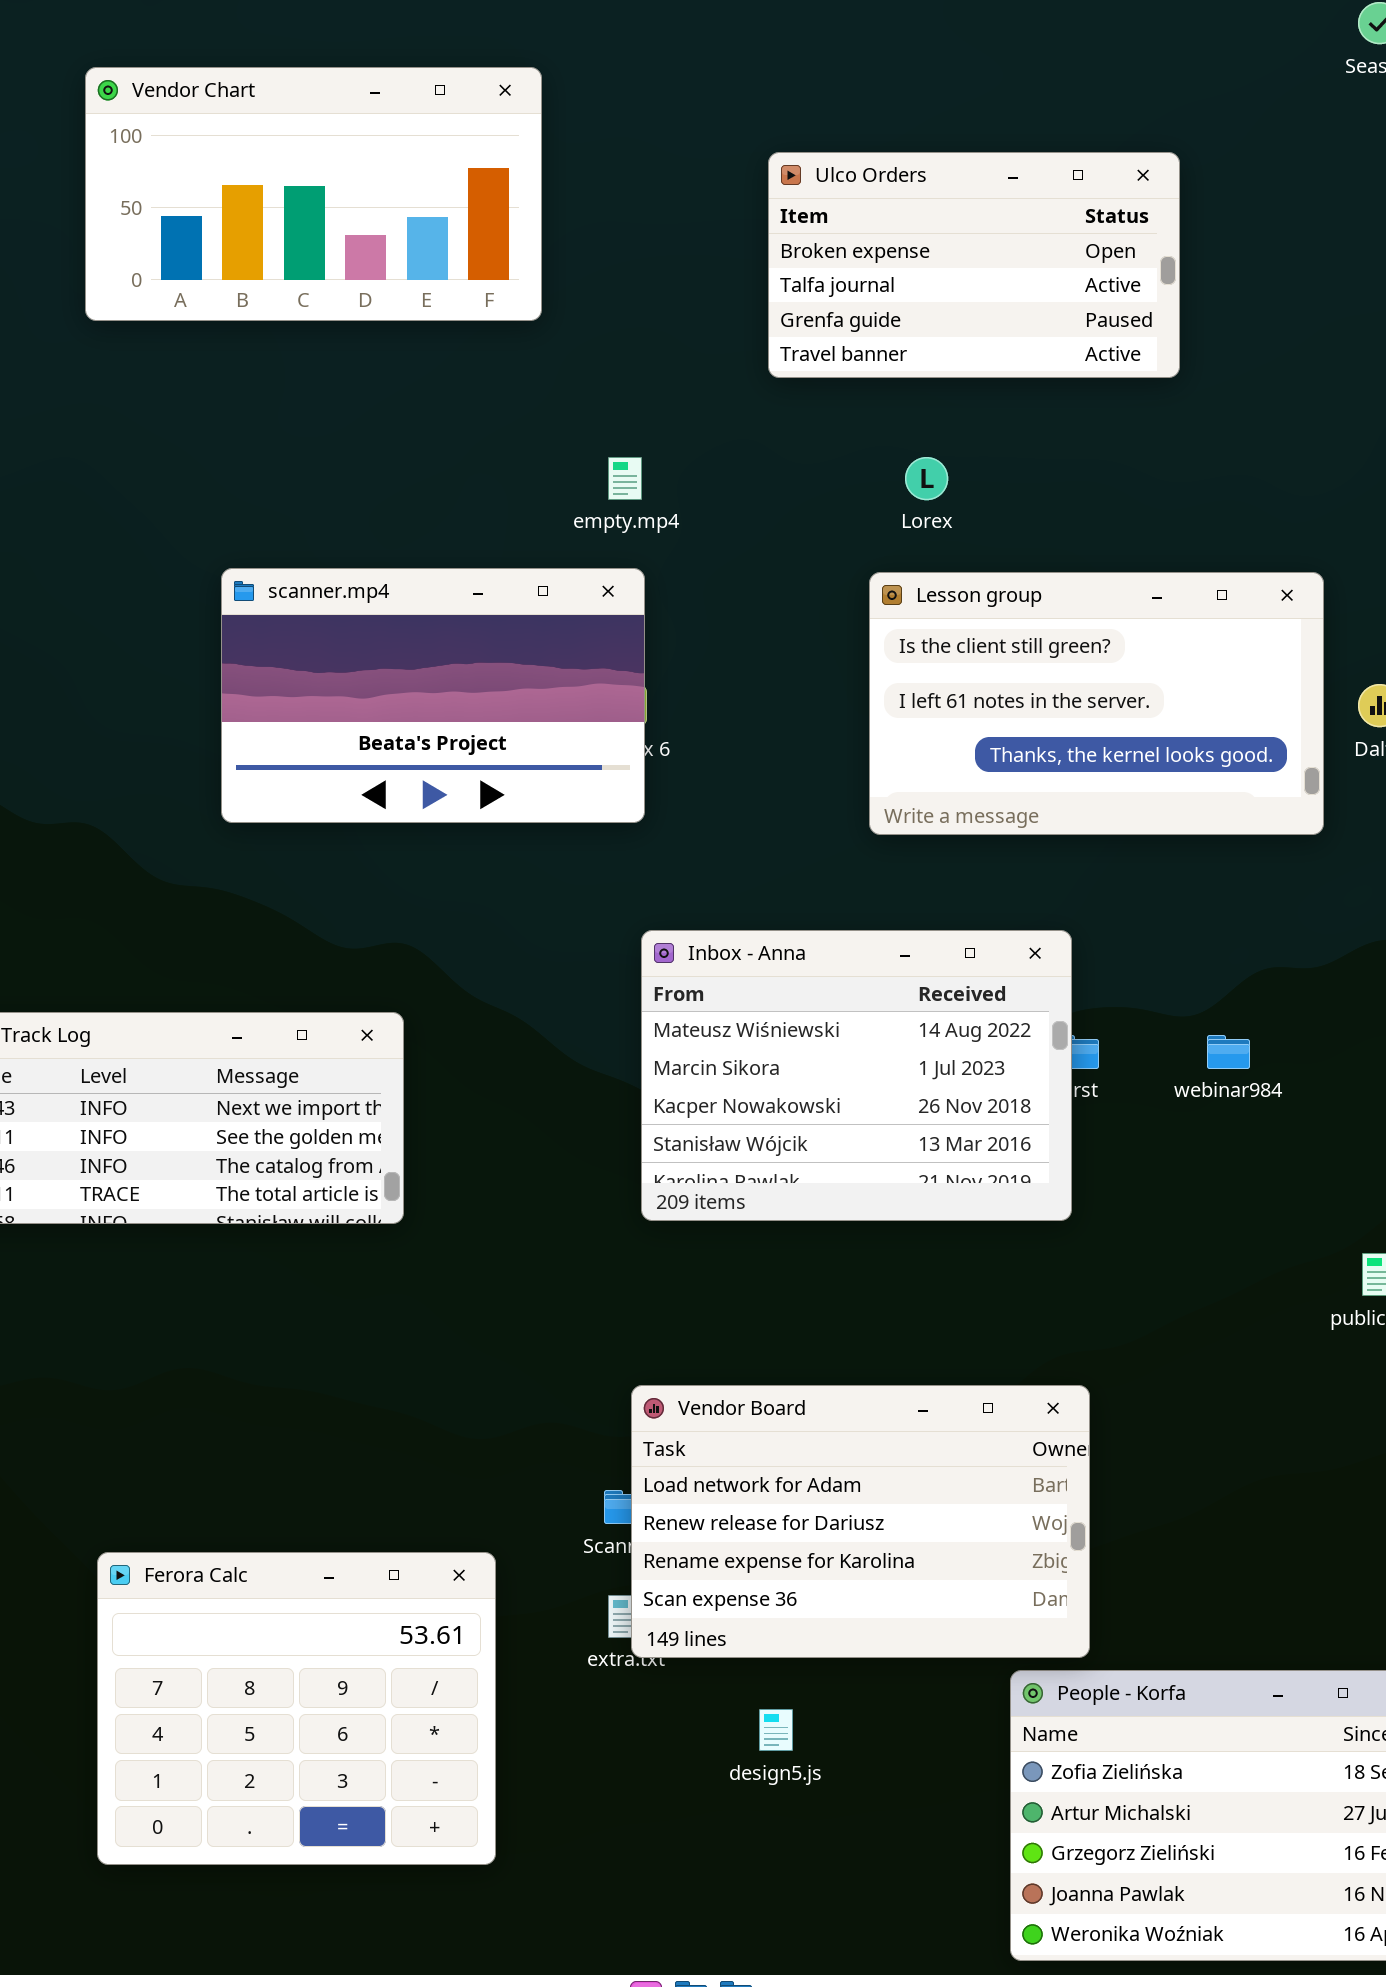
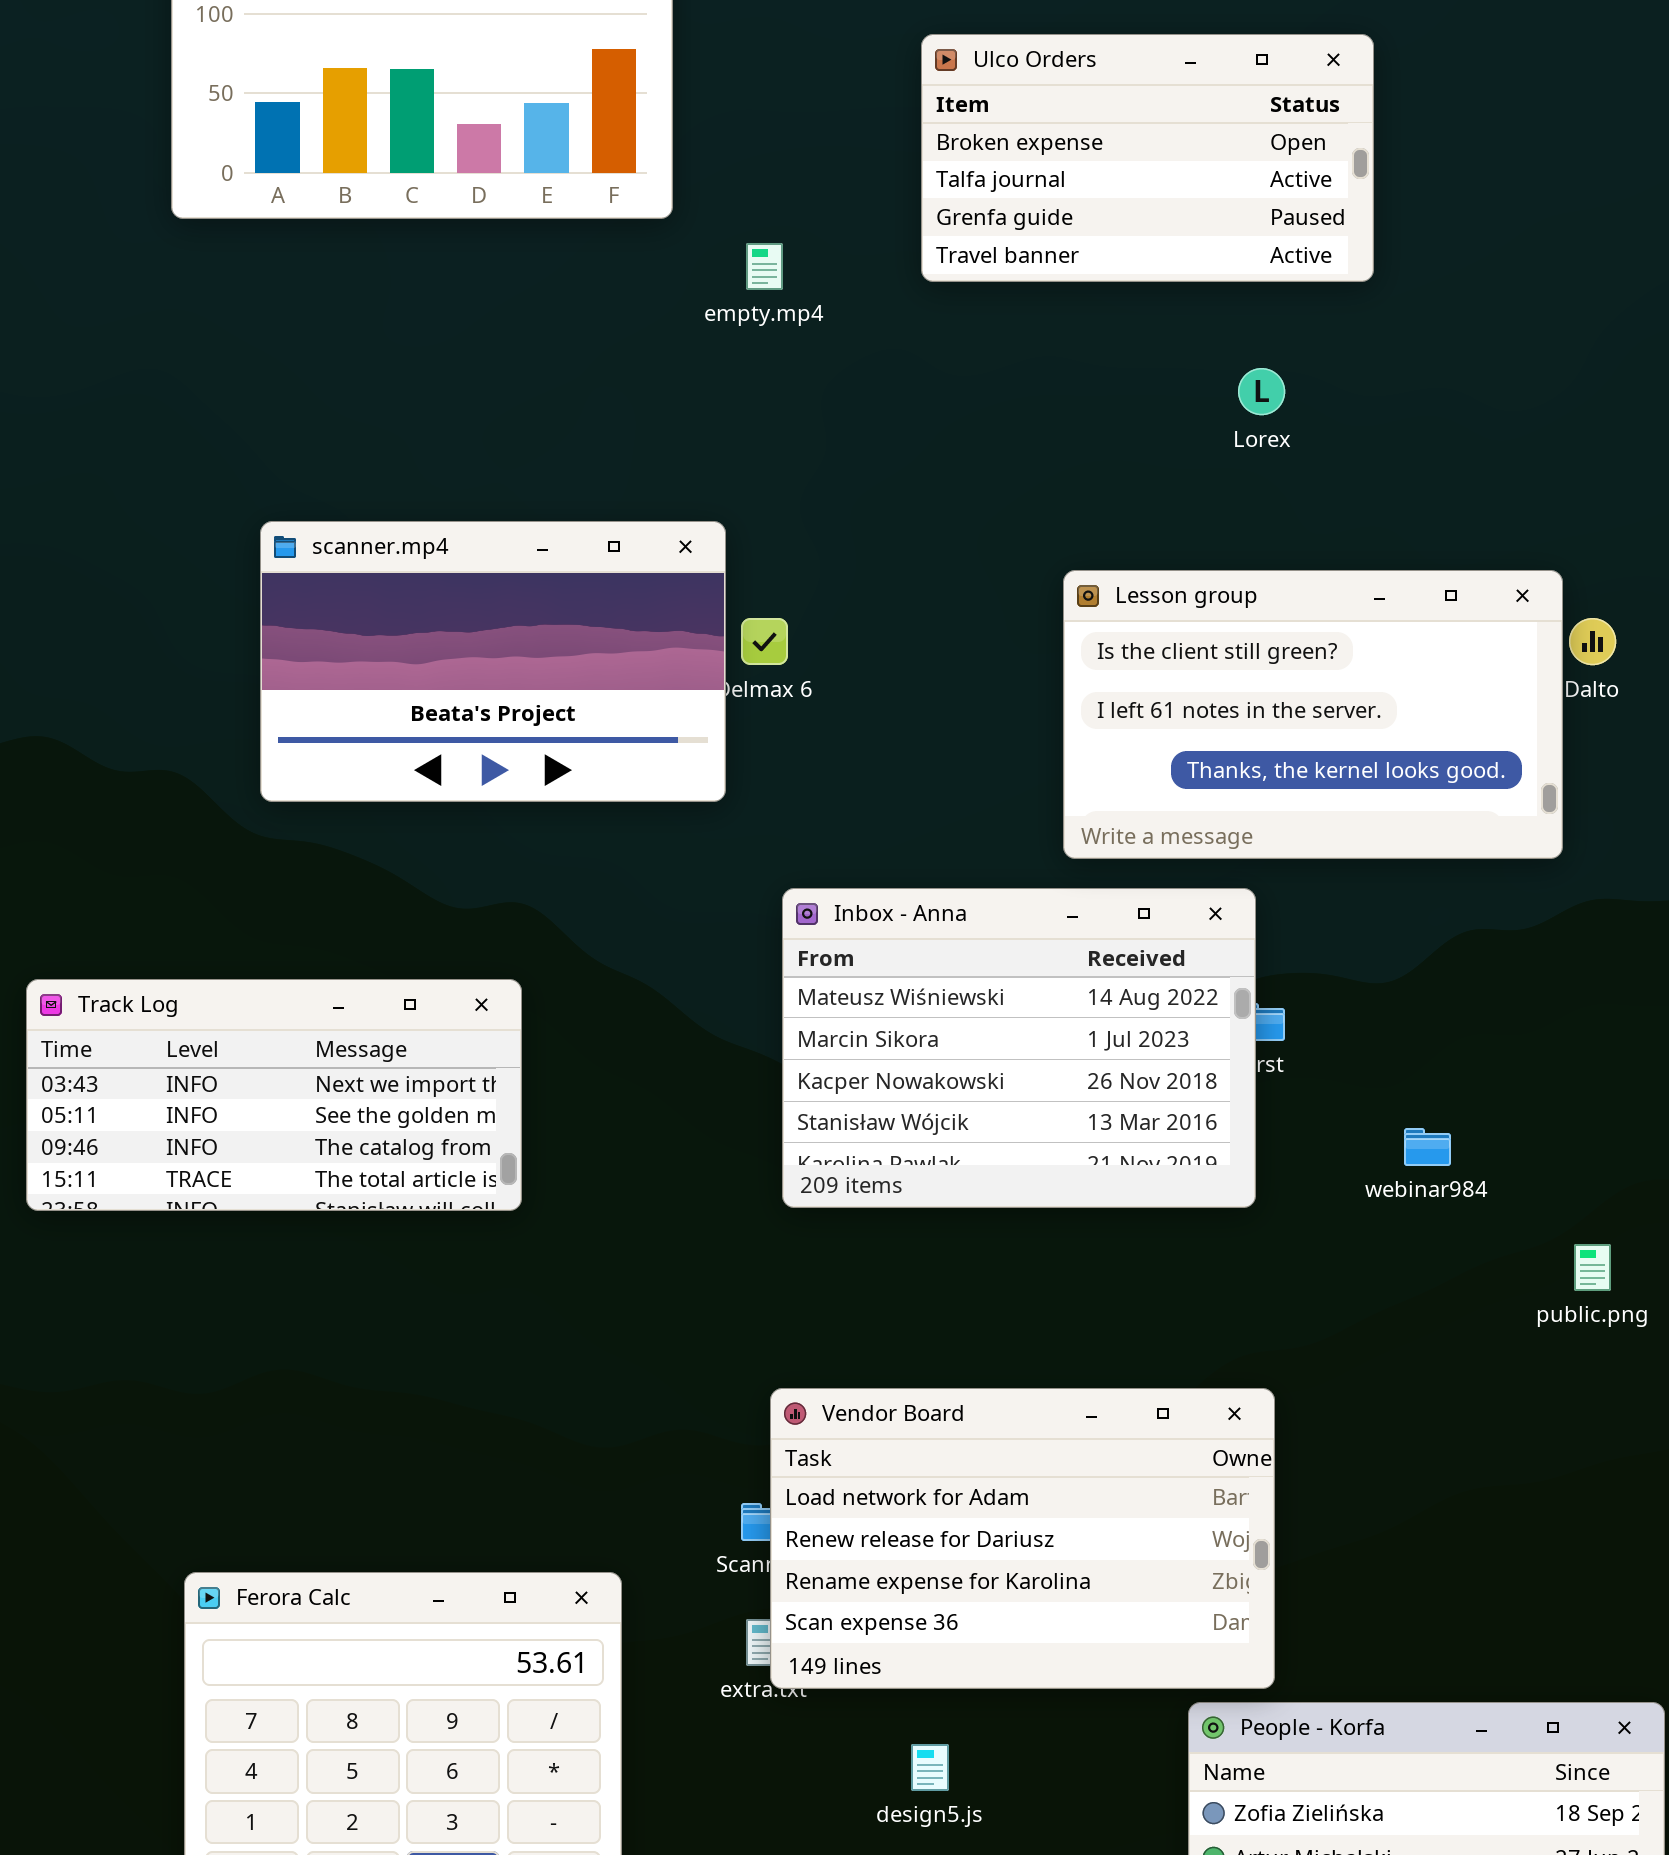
empty.mp4: [608,457,642,500] -> [746,243,783,290], moved
Lorex: [905,457,948,500] -> [1238,368,1285,415], moved
scanner.mp4: [221,568,645,823] -> [260,521,726,802], moved
Lesson group: [869,572,1324,835] -> [1063,570,1563,859], moved
webinar984: [1207,1035,1250,1069] -> [1404,1128,1451,1166], moved

